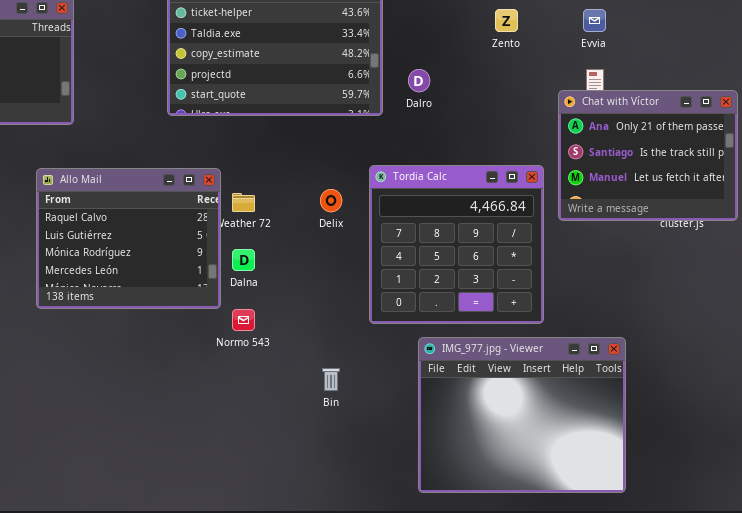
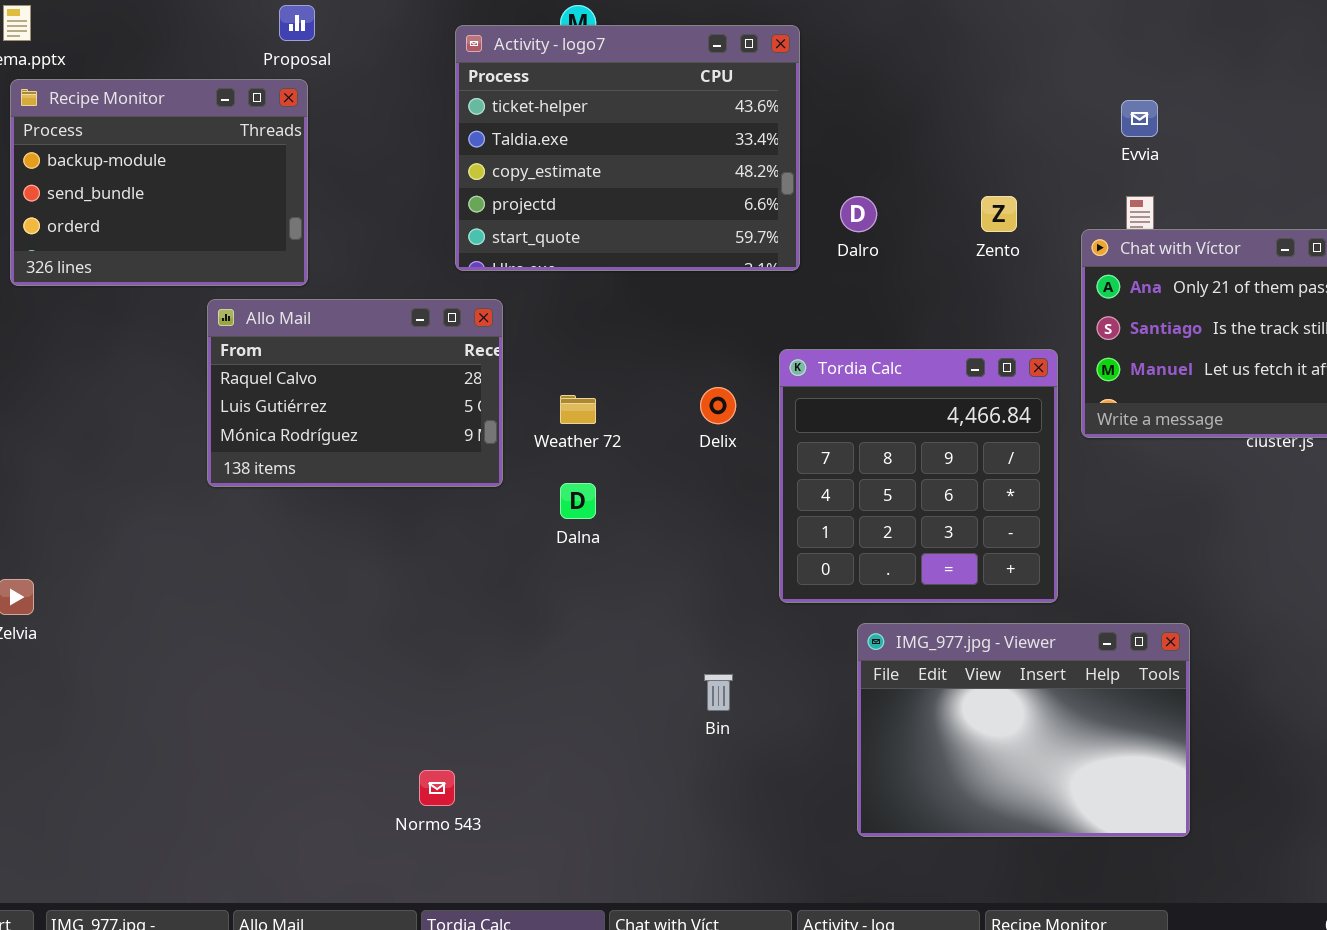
Zento: [495,9,518,32] -> [981,196,1017,232], moved
Allo Mail: [36,168,221,309] -> [207,299,503,487], moved, resized
Normo 543: [232,309,255,331] -> [419,770,455,806], moved
IMG_977.jpg - Viewer: [418,337,626,493] -> [857,623,1190,837], resized

